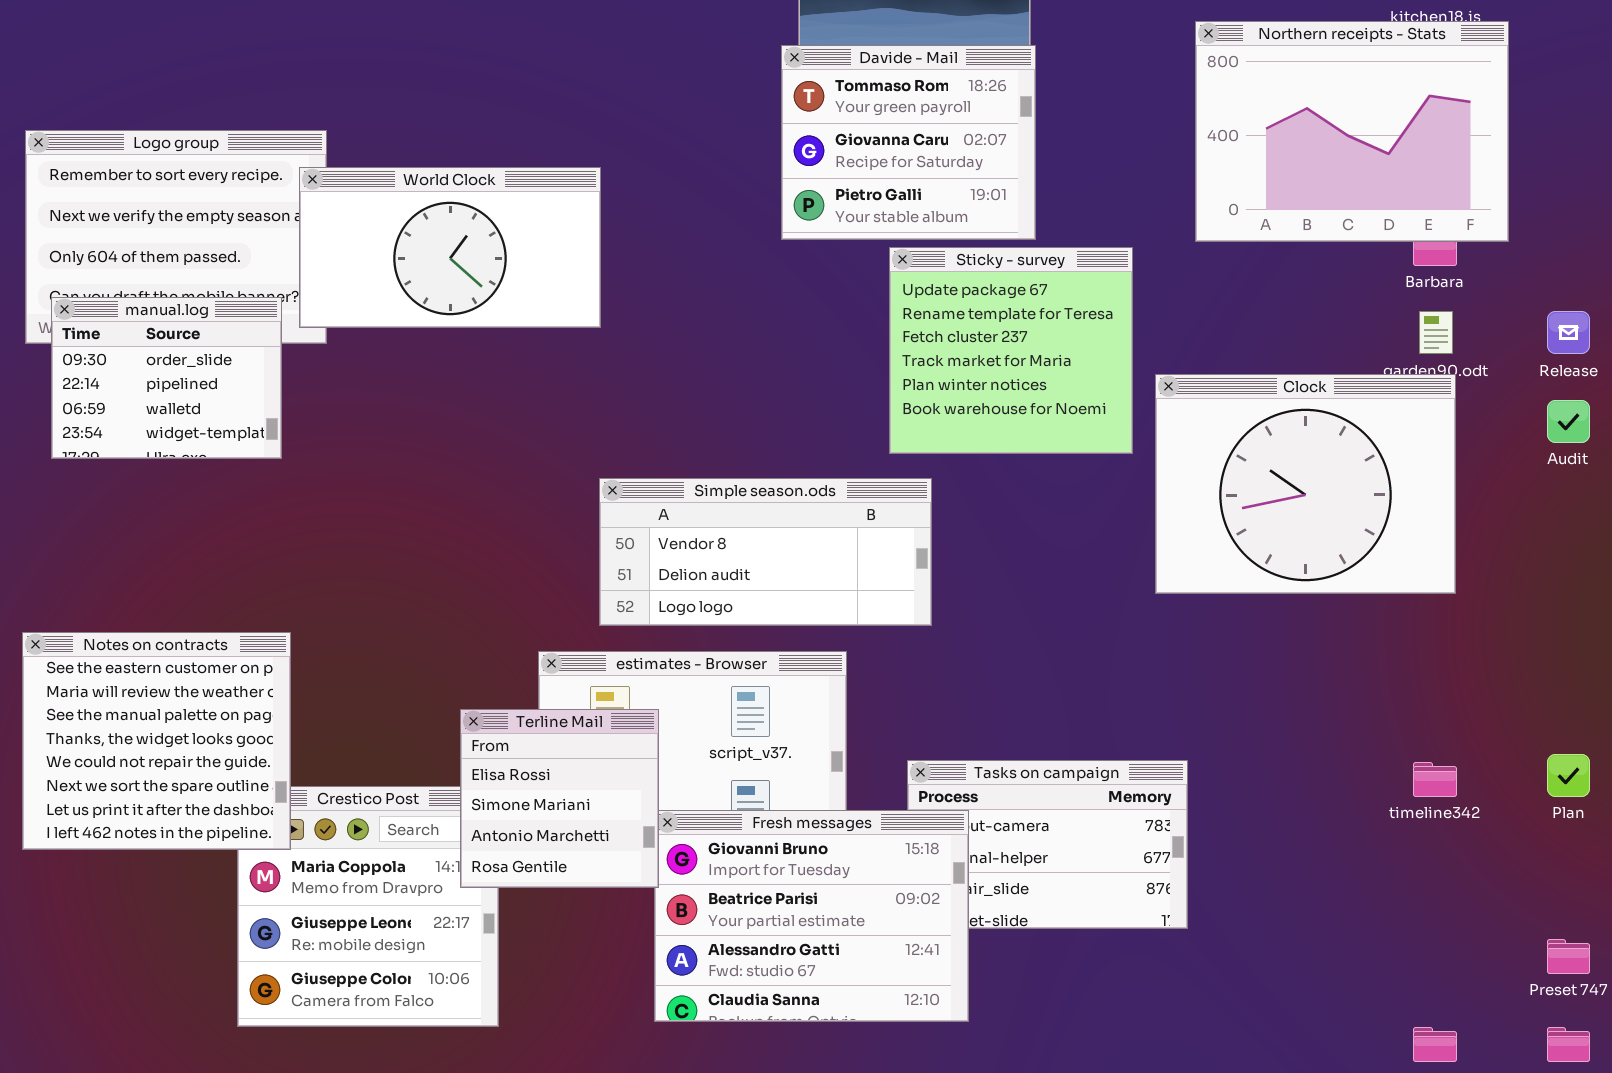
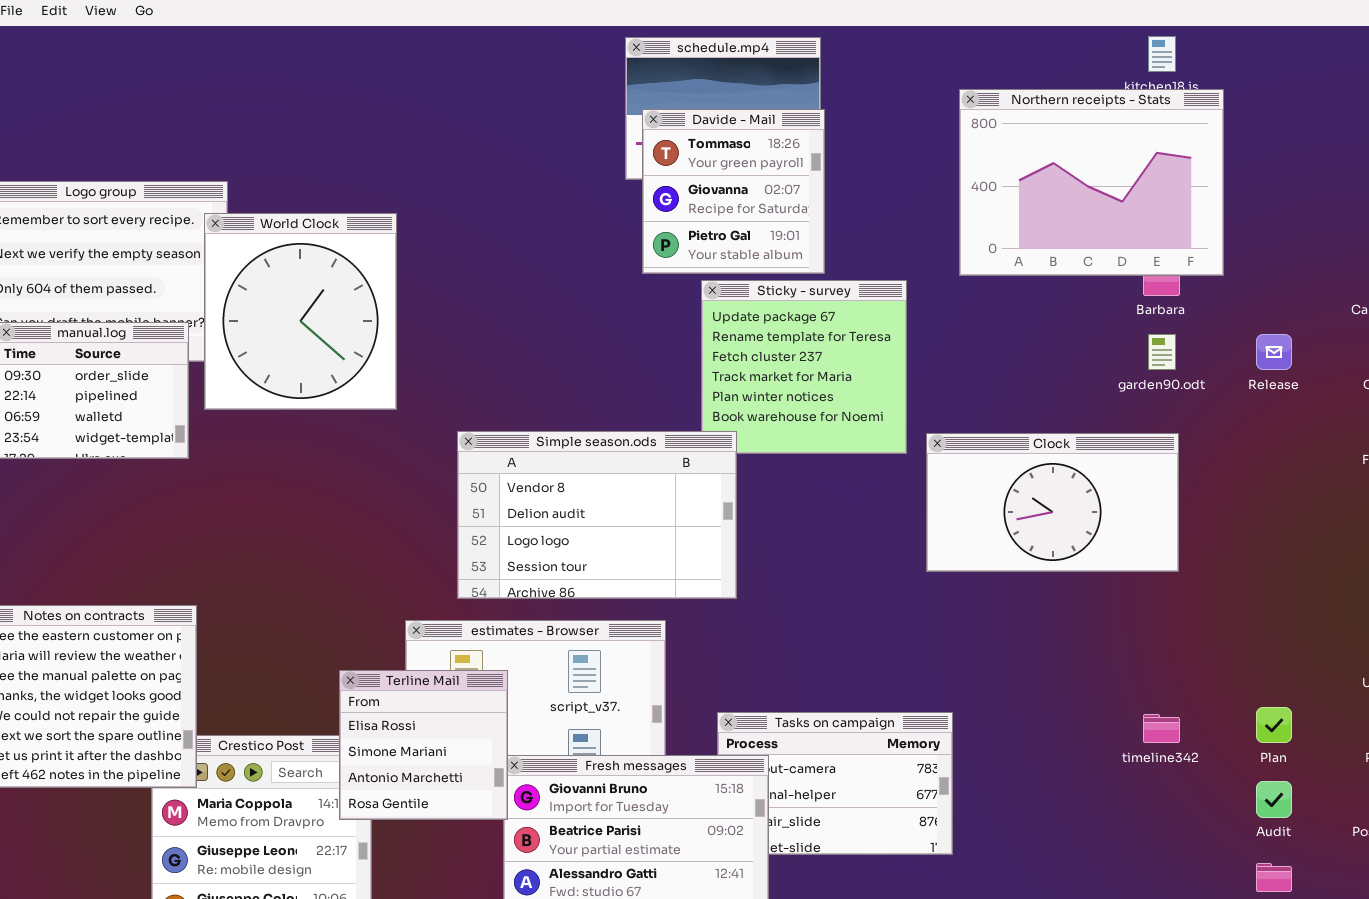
Davide - Mail: [781,45,1036,240] -> [642,109,825,274], resized
World Clock: [299,167,601,328] -> [204,213,397,410], resized
Clock: [1155,374,1456,594] -> [926,433,1179,572], resized
Audit: [1547,400,1590,443] -> [1256,781,1292,818], moved
Simple season.ods: [599,478,932,626] -> [457,431,737,599], resized

